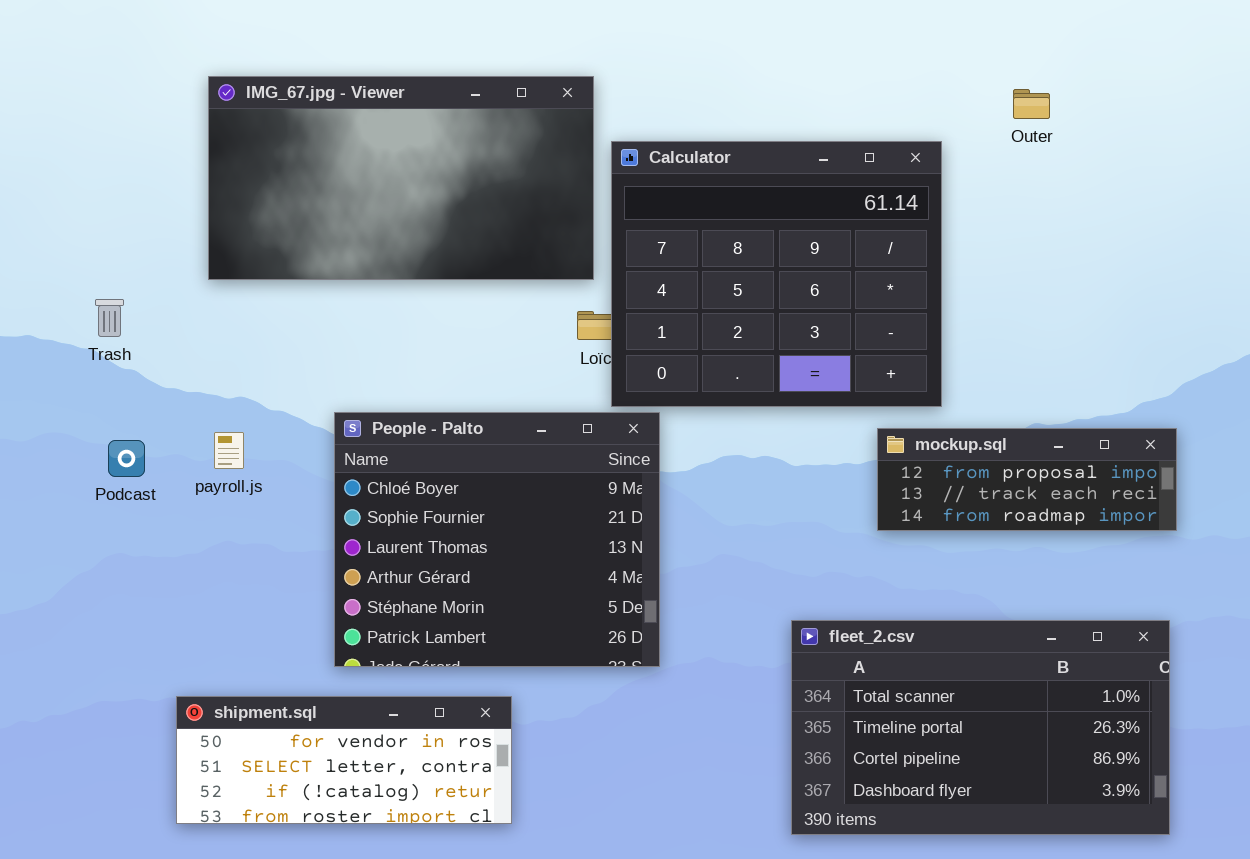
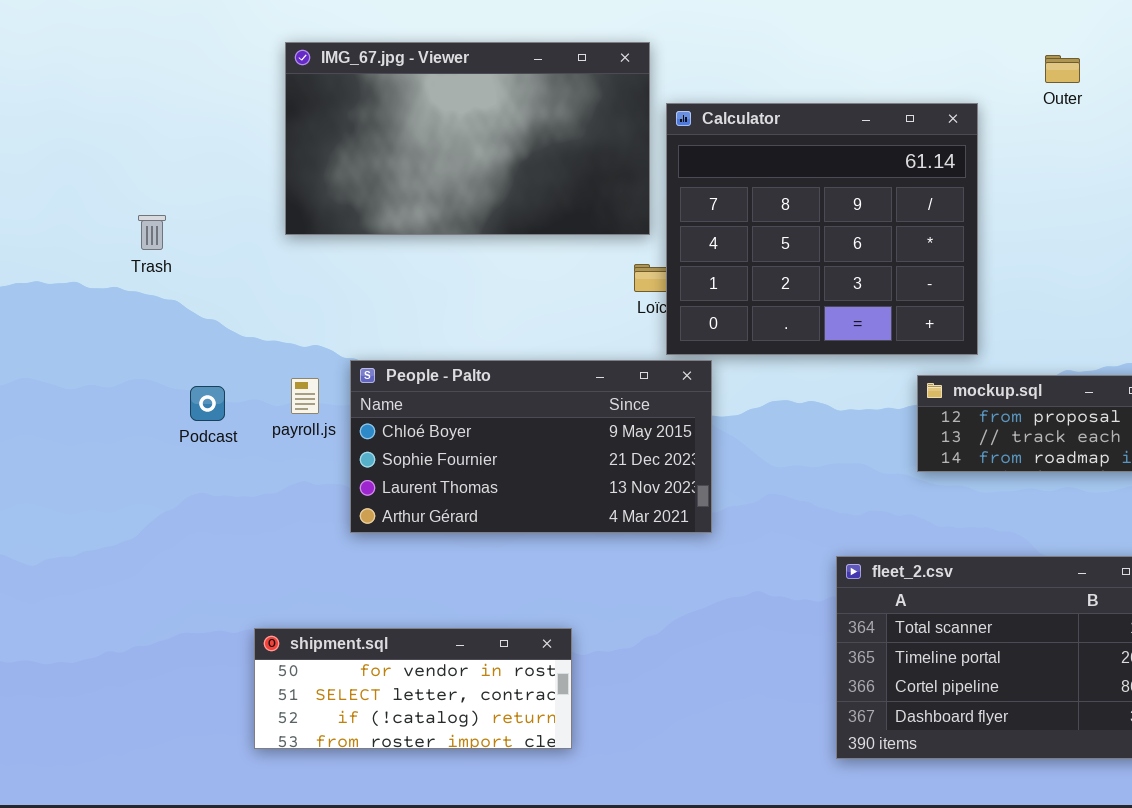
Trash: [95,299,124,337] -> [138,215,166,250], moved
People - Palto: [334,412,660,667] -> [350,360,712,533], resized

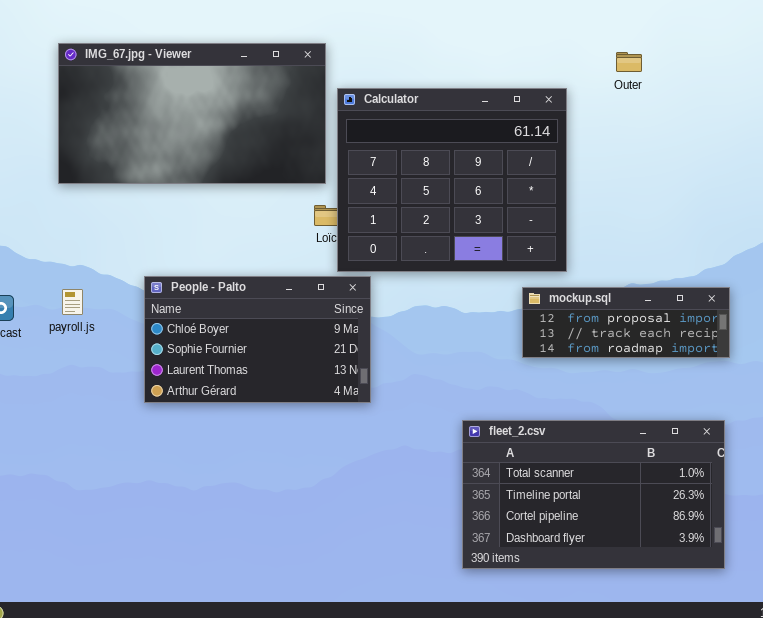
People - Palto: [350,360,712,533] -> [144,276,371,403], resized
shipment.sql: [254,628,572,749] -> none, closed

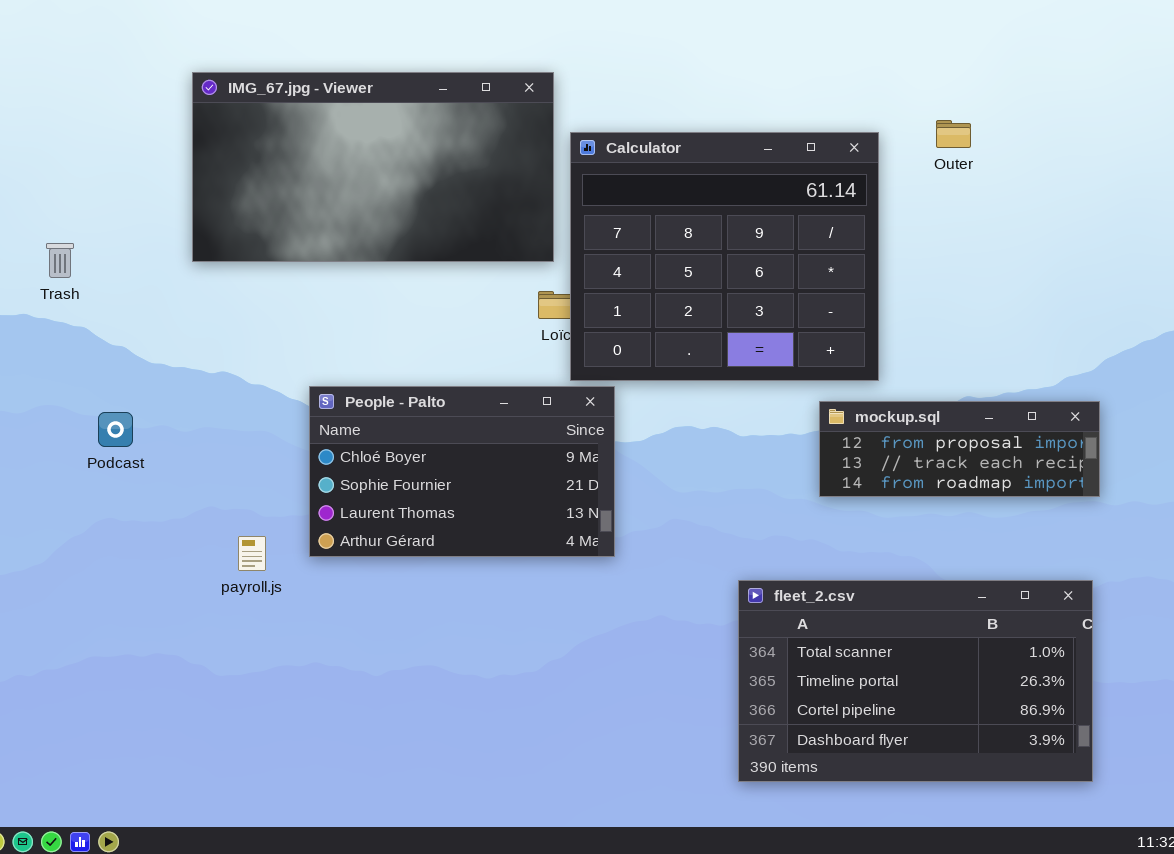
Outer: [616,52,642,72] -> [936,120,971,148], moved
payroll.js: [62,289,83,315] -> [238,536,266,571], moved

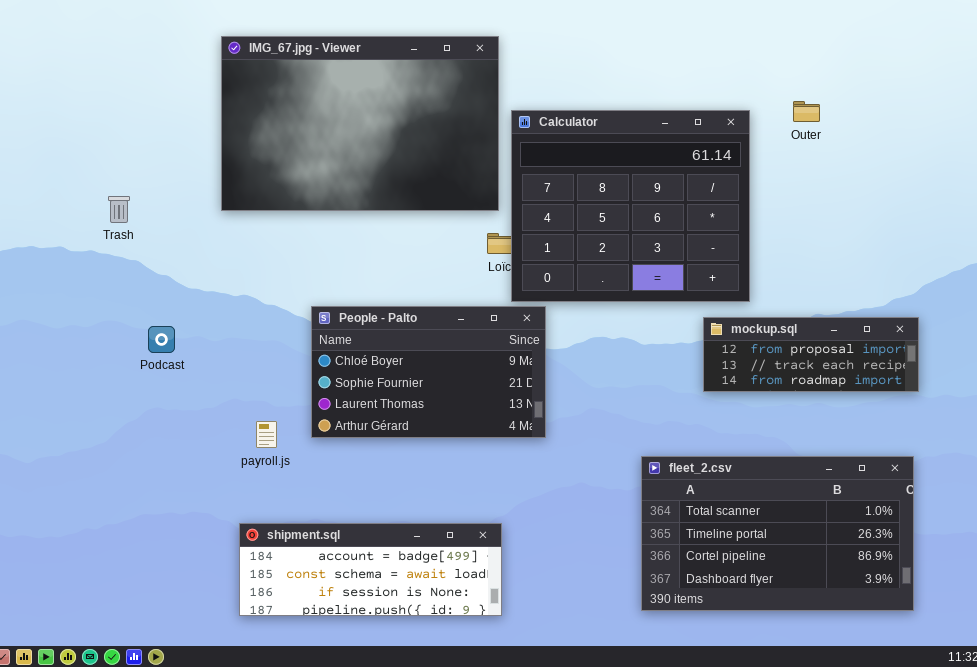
IMG_67.jpg - Viewer: [192,72,554,262] -> [221,36,499,211], resized
shipment.sql: none -> [239,523,502,616], opened

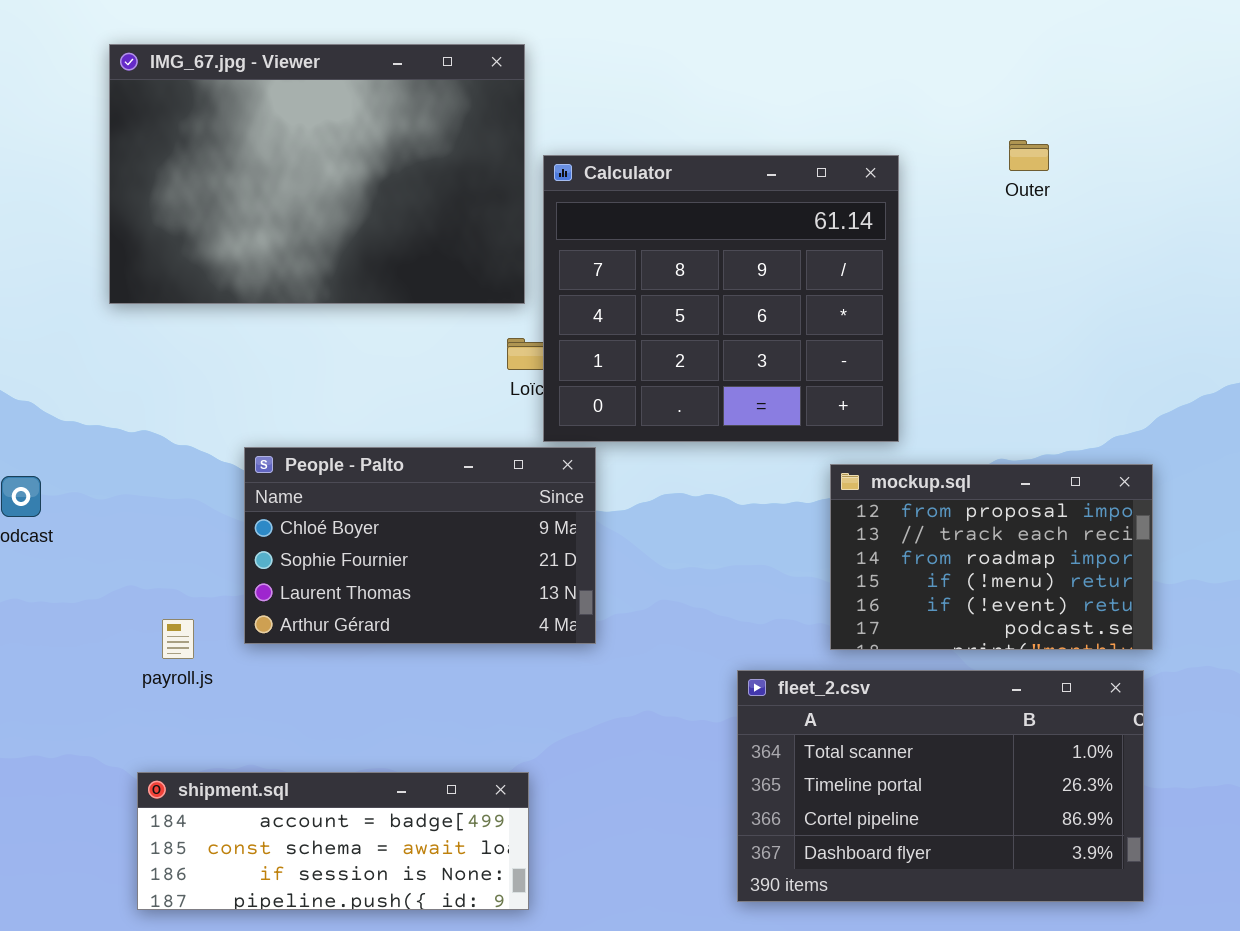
Outer: [793,101,820,122] -> [1009,140,1049,171], moved
mockup.sql: [703,317,919,392] -> [830,464,1153,650], resized

